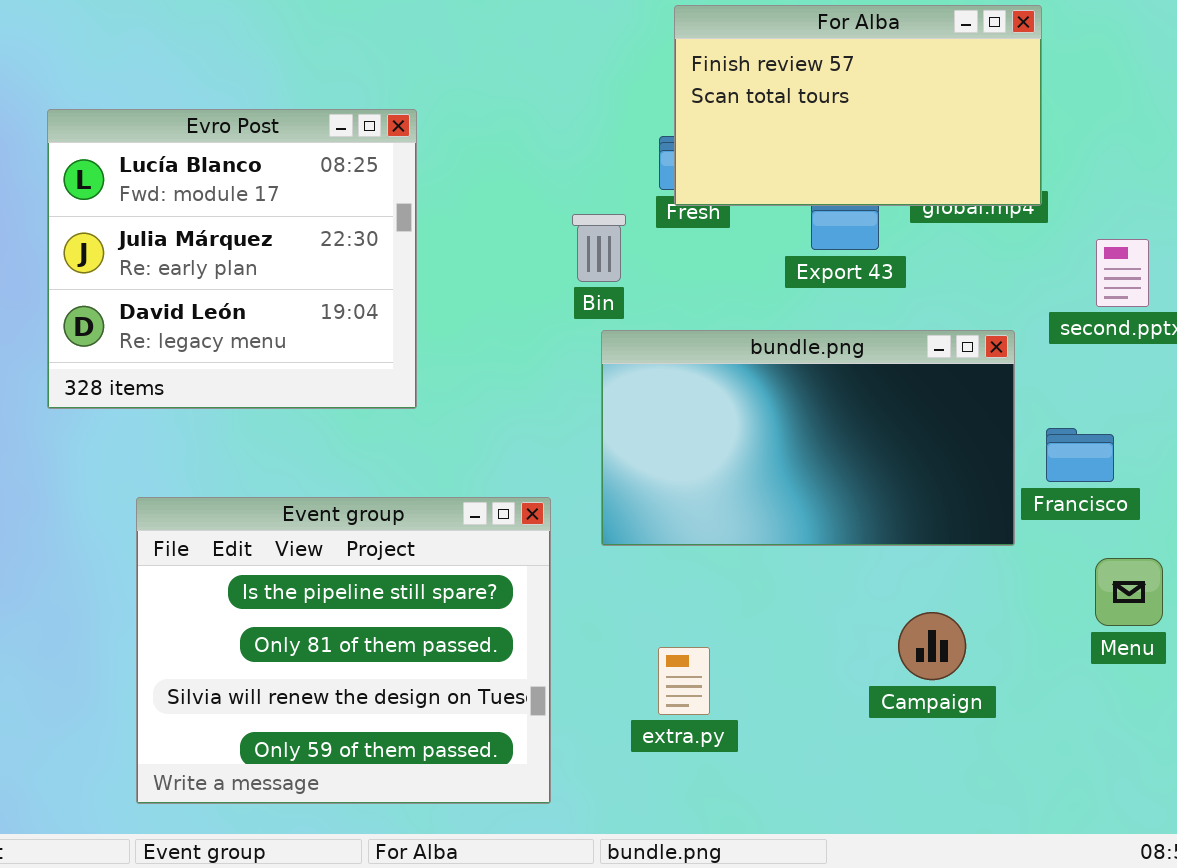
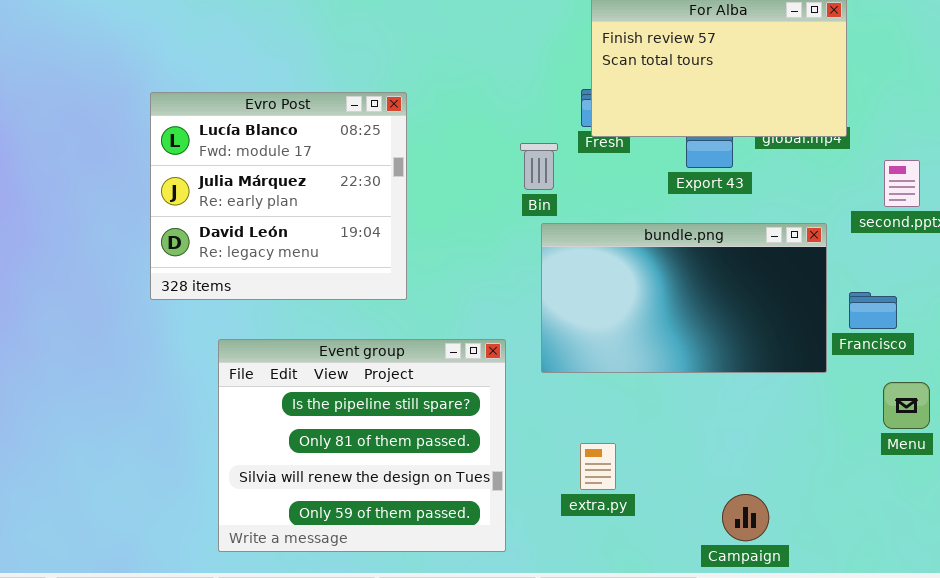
Evro Post: [47,109,417,409] -> [150,92,407,300], moved
Campaign: [898,612,966,680] -> [722,494,769,541], moved

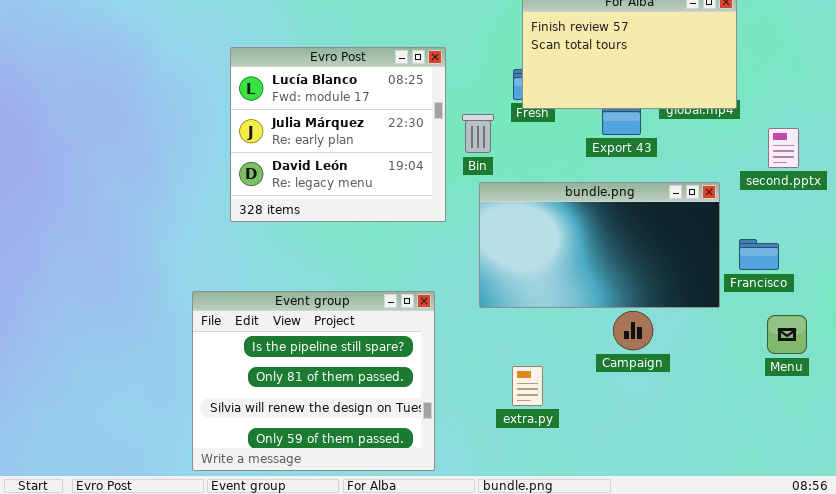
Evro Post: [150,92,407,300] -> [230,47,446,222], moved
Event group: [218,339,506,552] -> [192,291,435,471], moved
Campaign: [722,494,769,541] -> [613,311,653,350], moved

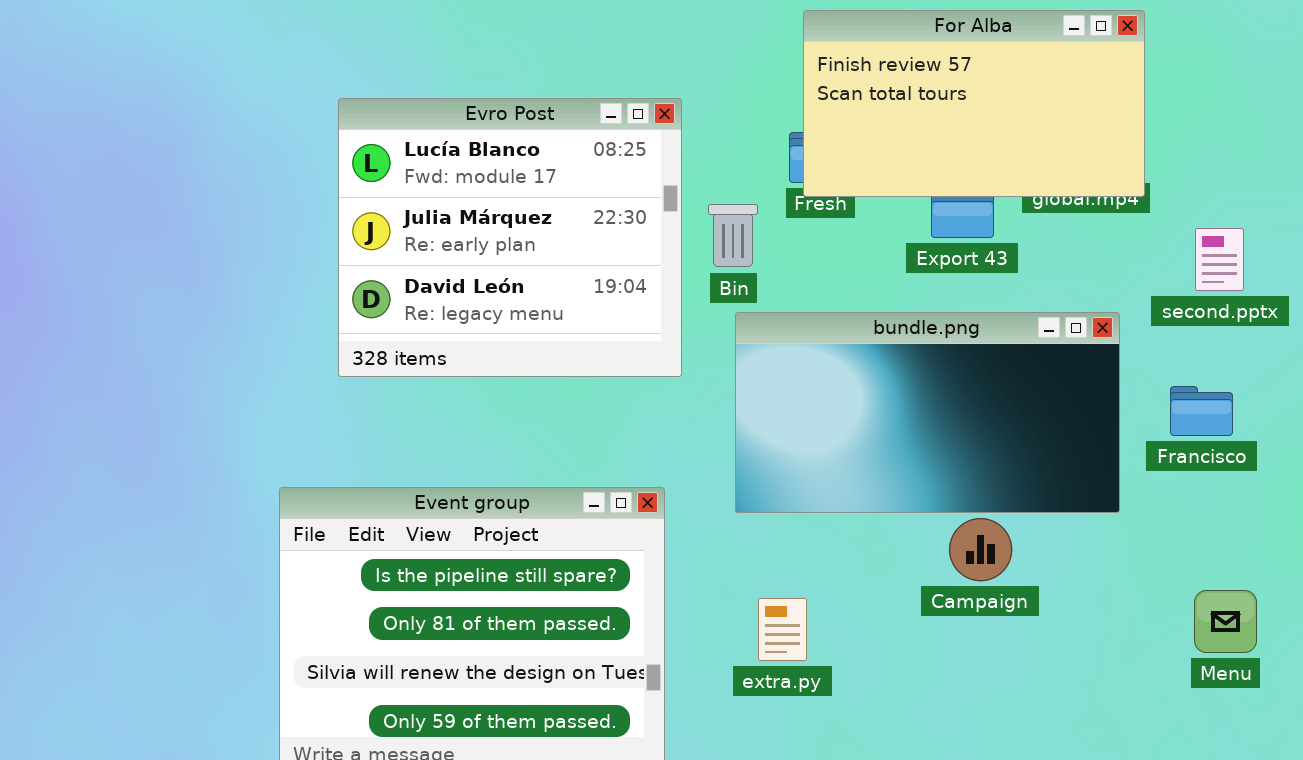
Francisco: [739,239,779,270] -> [1170,386,1233,436], moved
Menu: [767,315,807,354] -> [1194,590,1257,653], moved
extra.py: [512,366,543,406] -> [758,598,807,661], moved

